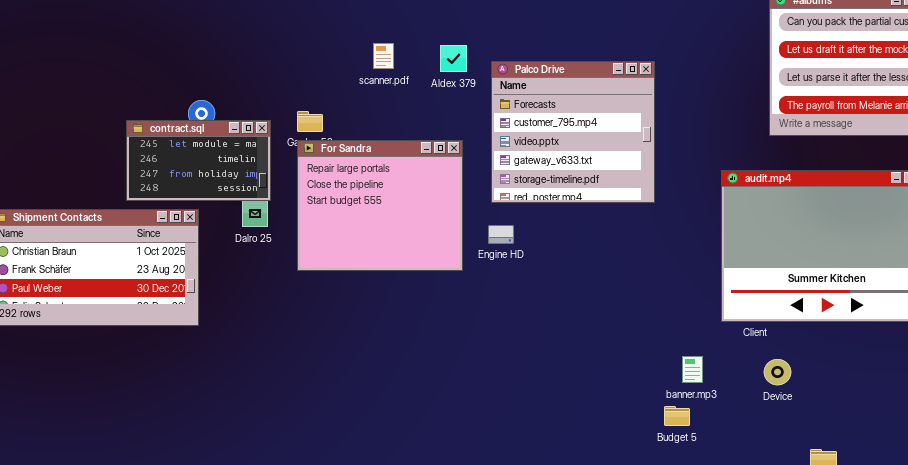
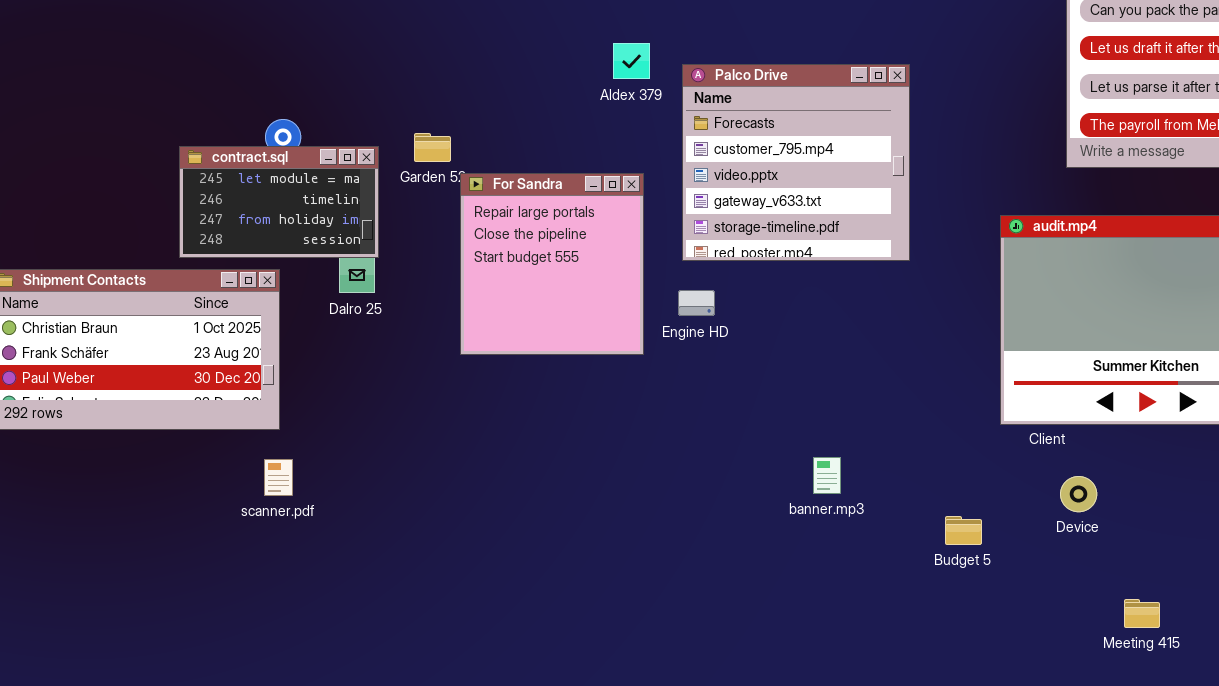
scanner.pdf: [373,43,394,69] -> [264,459,293,496], moved
For Sandra: [297,140,463,271] -> [460,173,644,355], resized
banner.mp3: [682,356,703,383] -> [813,457,841,494], moved
Budget 5: [664,406,690,426] -> [945,516,982,545], moved

